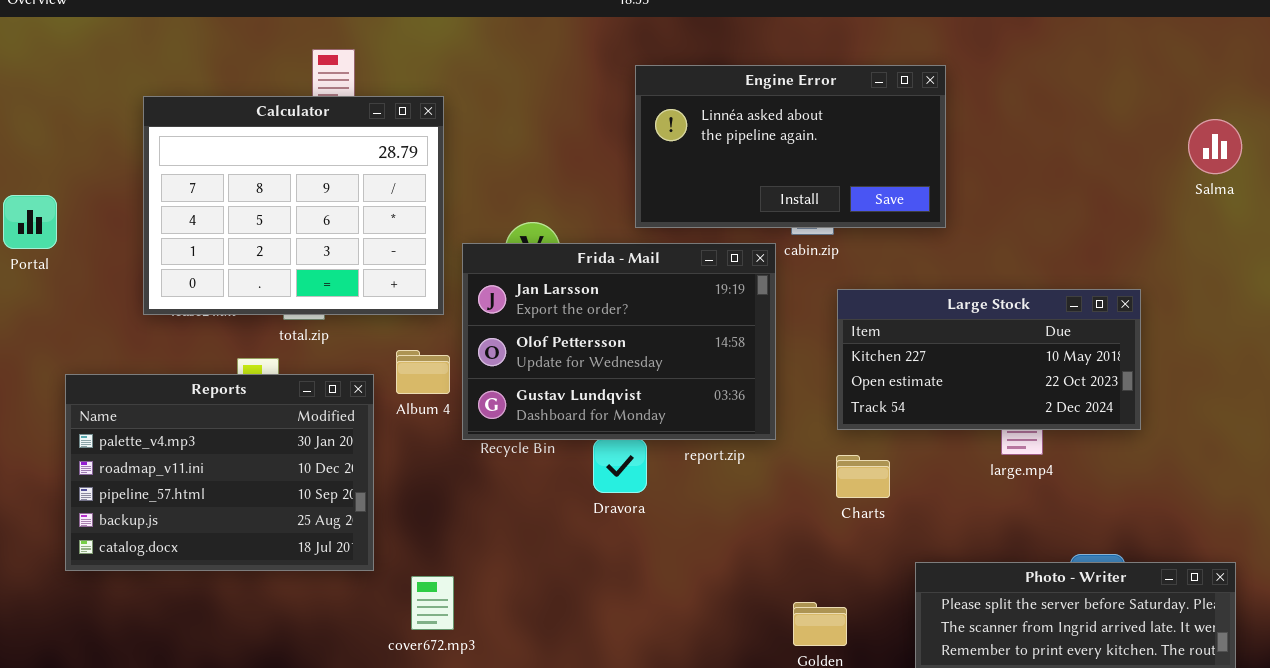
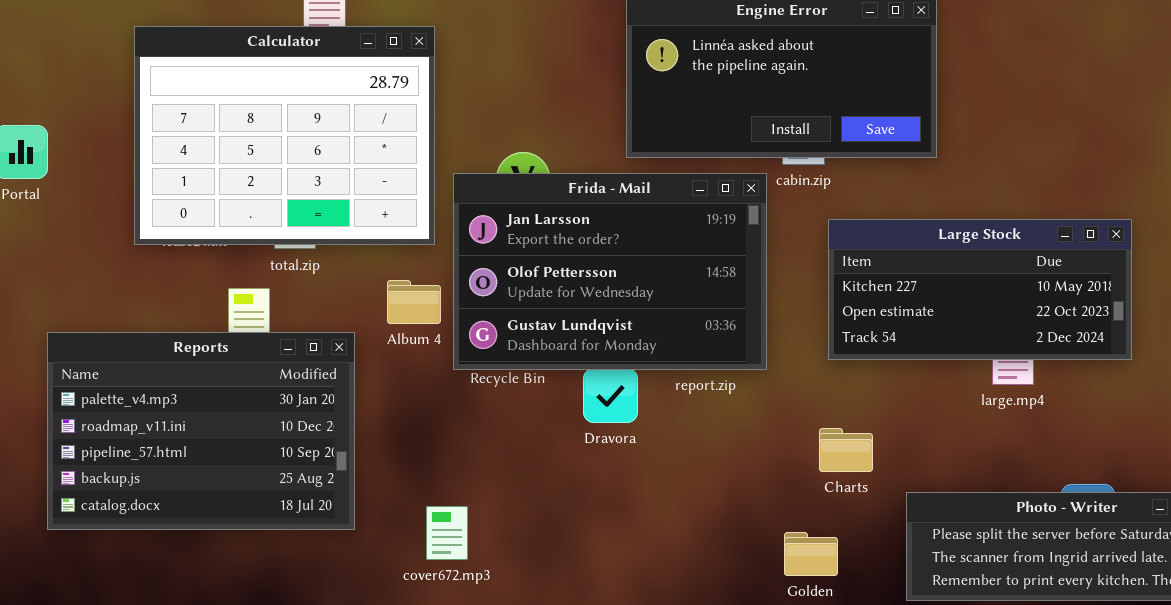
Reports: [65,374,374,571] -> [47,332,355,530], moved
Charts: [836,455,890,498] -> [819,428,873,472], moved
cover672.mp3: [411,576,454,630] -> [426,506,468,560], moved

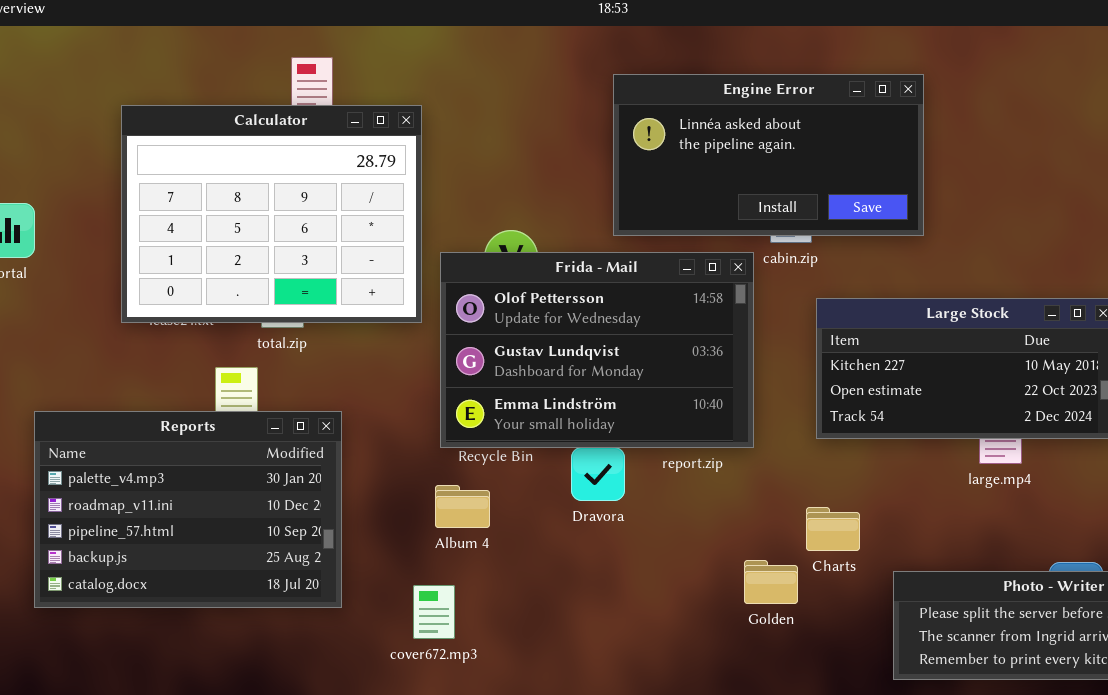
Frida - Mail: [453,173,767,370] -> [440,252,754,448], scrolled down 1 row
Album 4: [387,280,441,324] -> [435,485,490,528], moved
Golden: [784,532,838,576] -> [744,560,798,604], moved

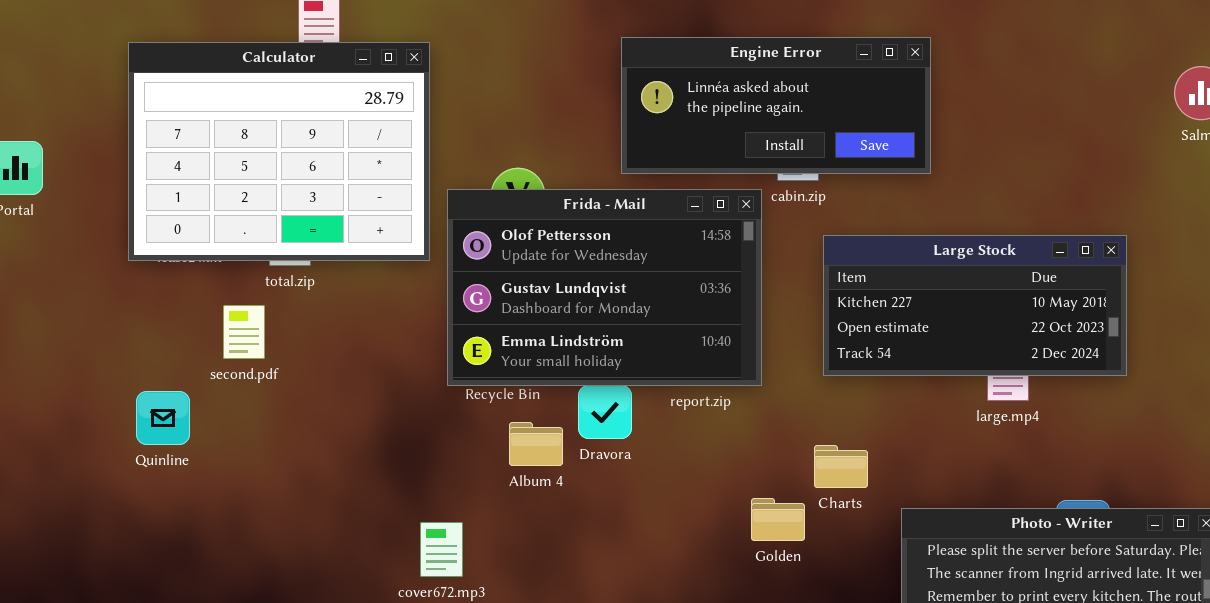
Engine Error: [613,74,924,236] -> [621,37,931,174], resized
Reports: [34,411,342,608] -> none, closed
Album 4: [435,485,490,528] -> [509,422,563,466], moved

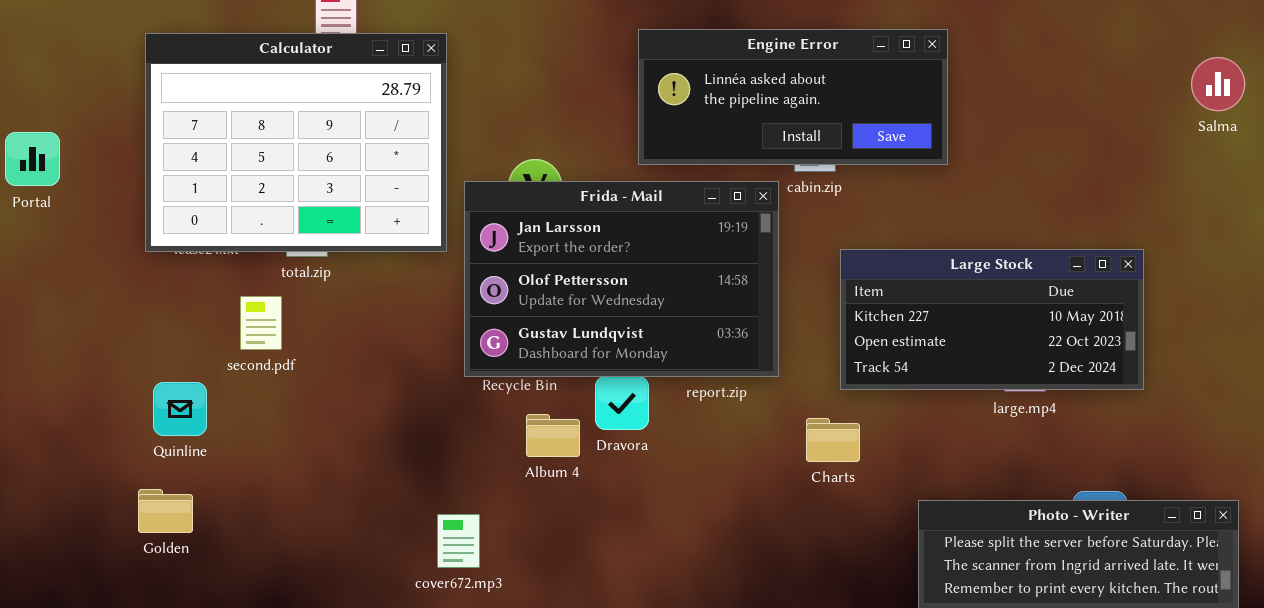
Frida - Mail: [447,189,762,386] -> [464,181,779,377], scrolled up 1 row
Large Stock: [823,235,1127,376] -> [840,249,1144,390], moved
Charts: [814,445,868,488] -> [806,418,860,462], moved
Golden: [751,498,805,541] -> [138,489,193,533], moved

